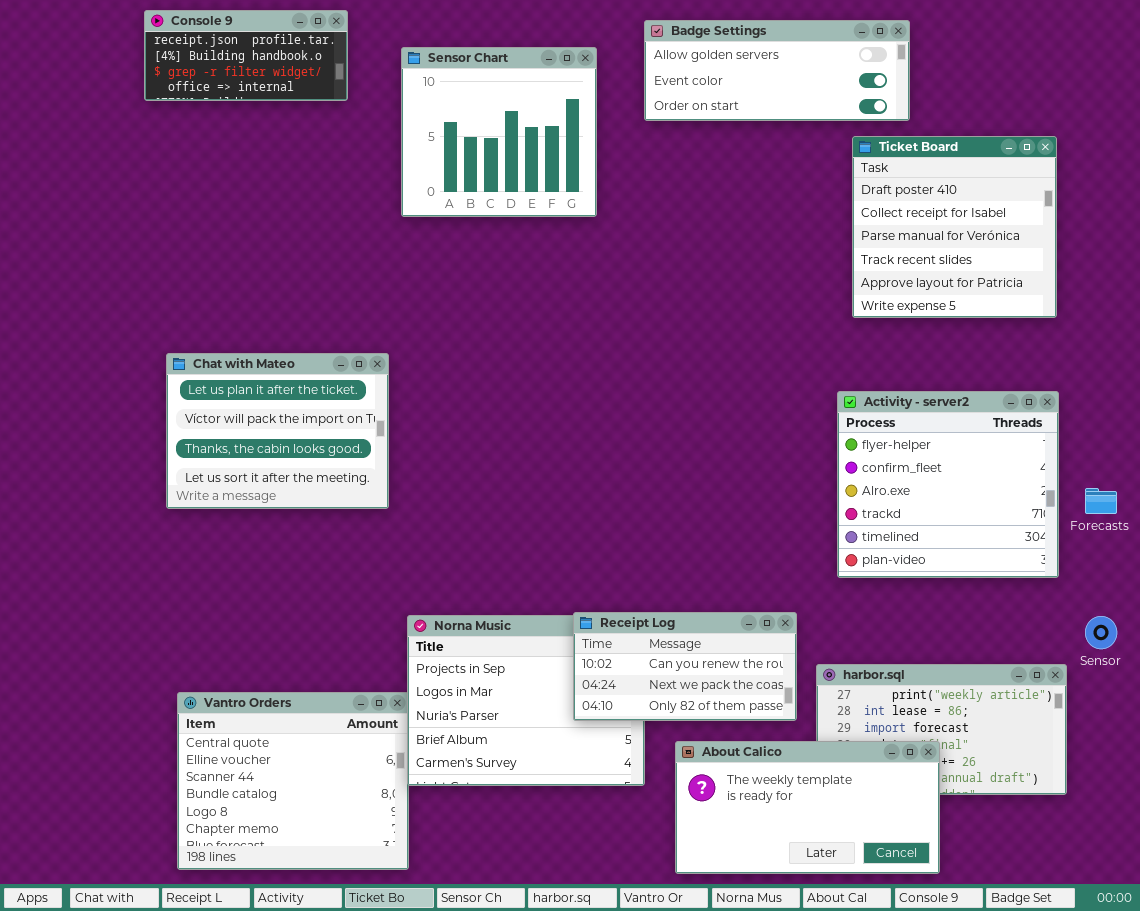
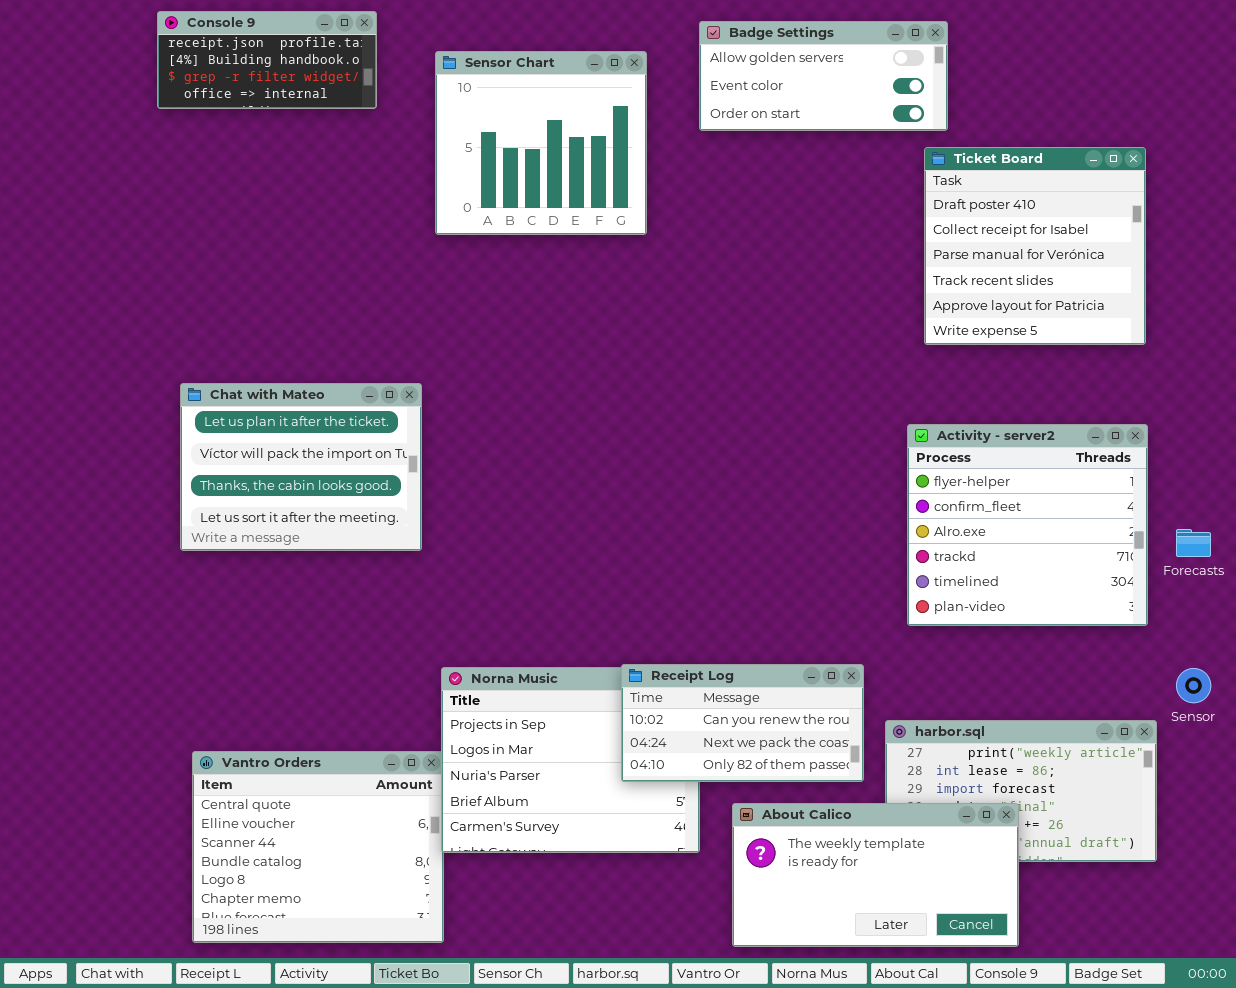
Badge Settings: [644,20,910,121] -> [699,21,948,131], resized

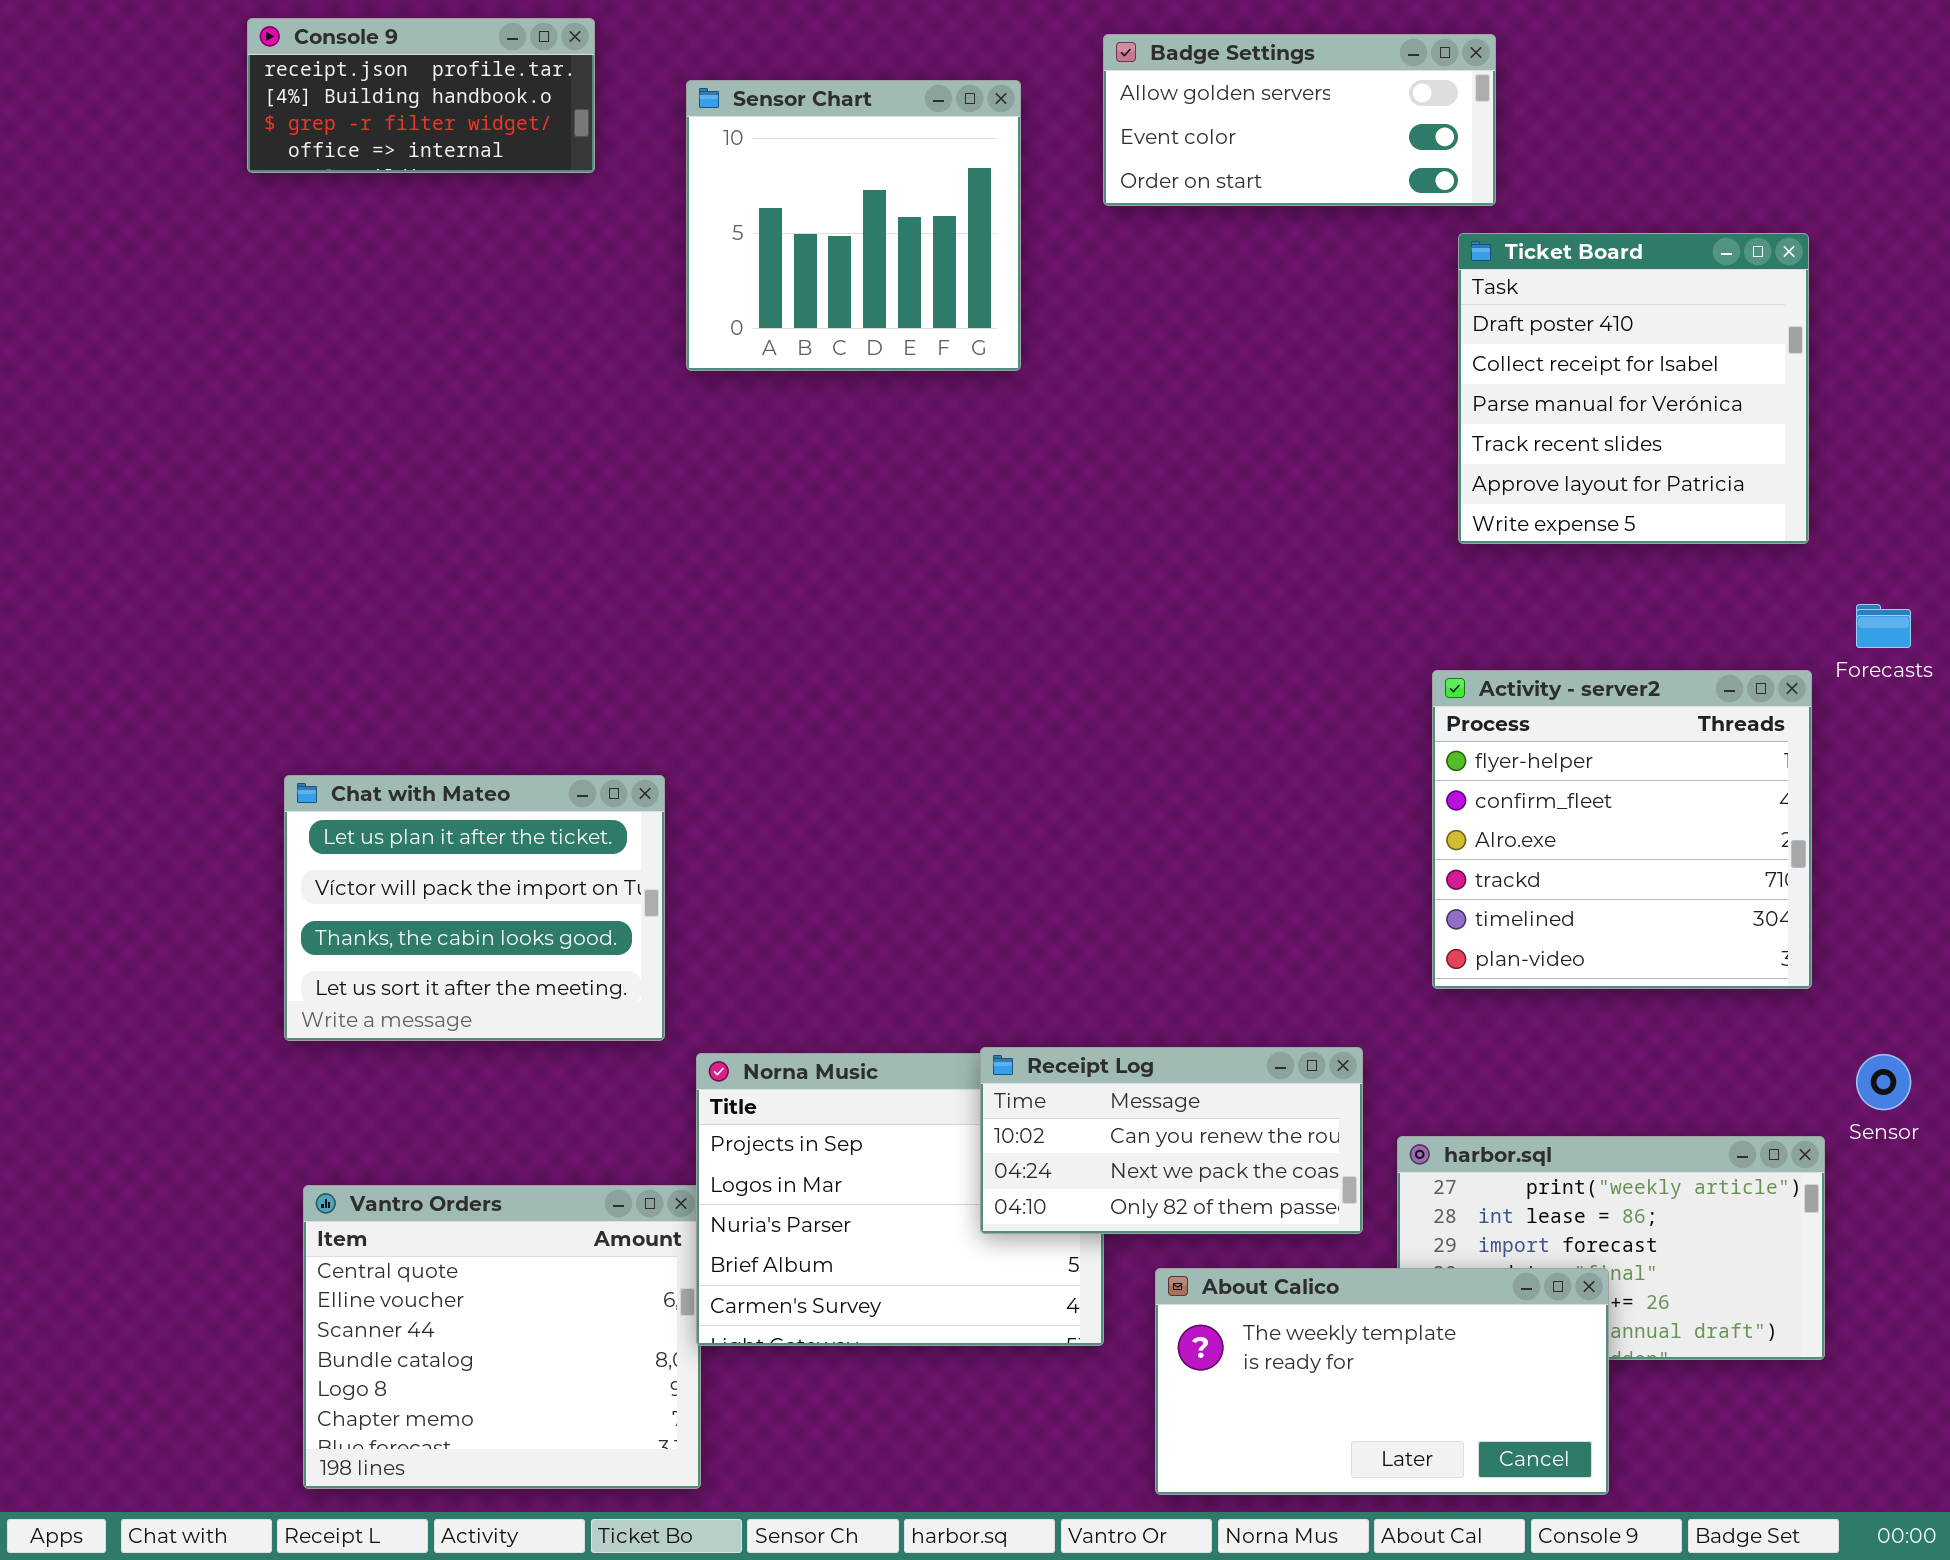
Chat with Mateo: [180,383,422,551] -> [284,775,665,1041], moved
Forecasts: [1176,529,1211,557] -> [1856,604,1911,648], moved

